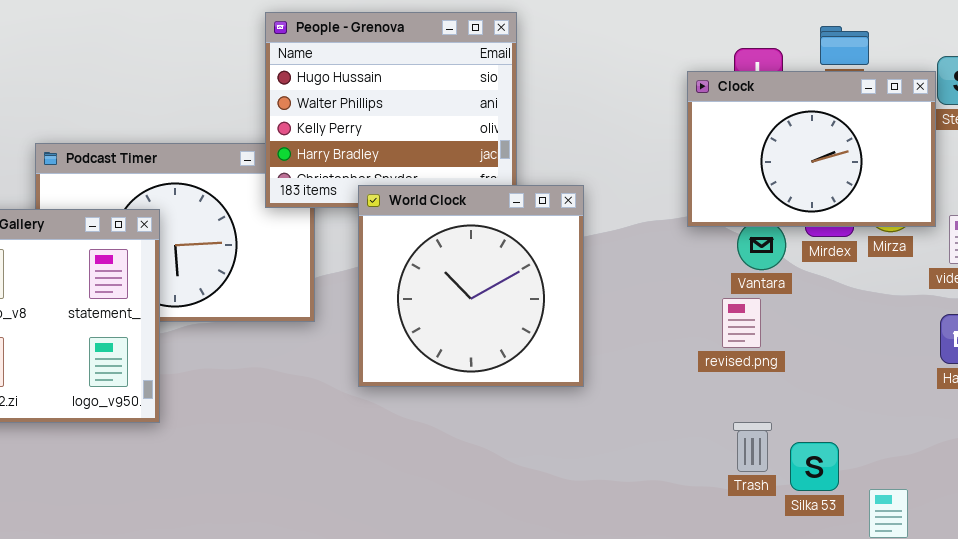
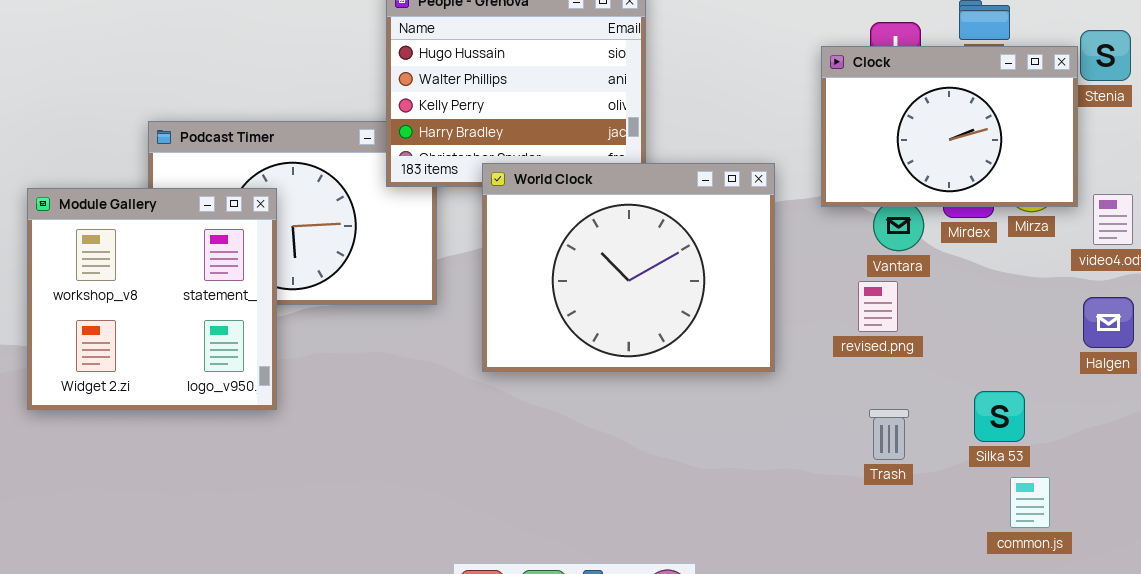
World Clock: [358,185,584,387] -> [482,163,775,372], resized
Silka 53: [790,442,839,491] -> [974,391,1025,442], moved

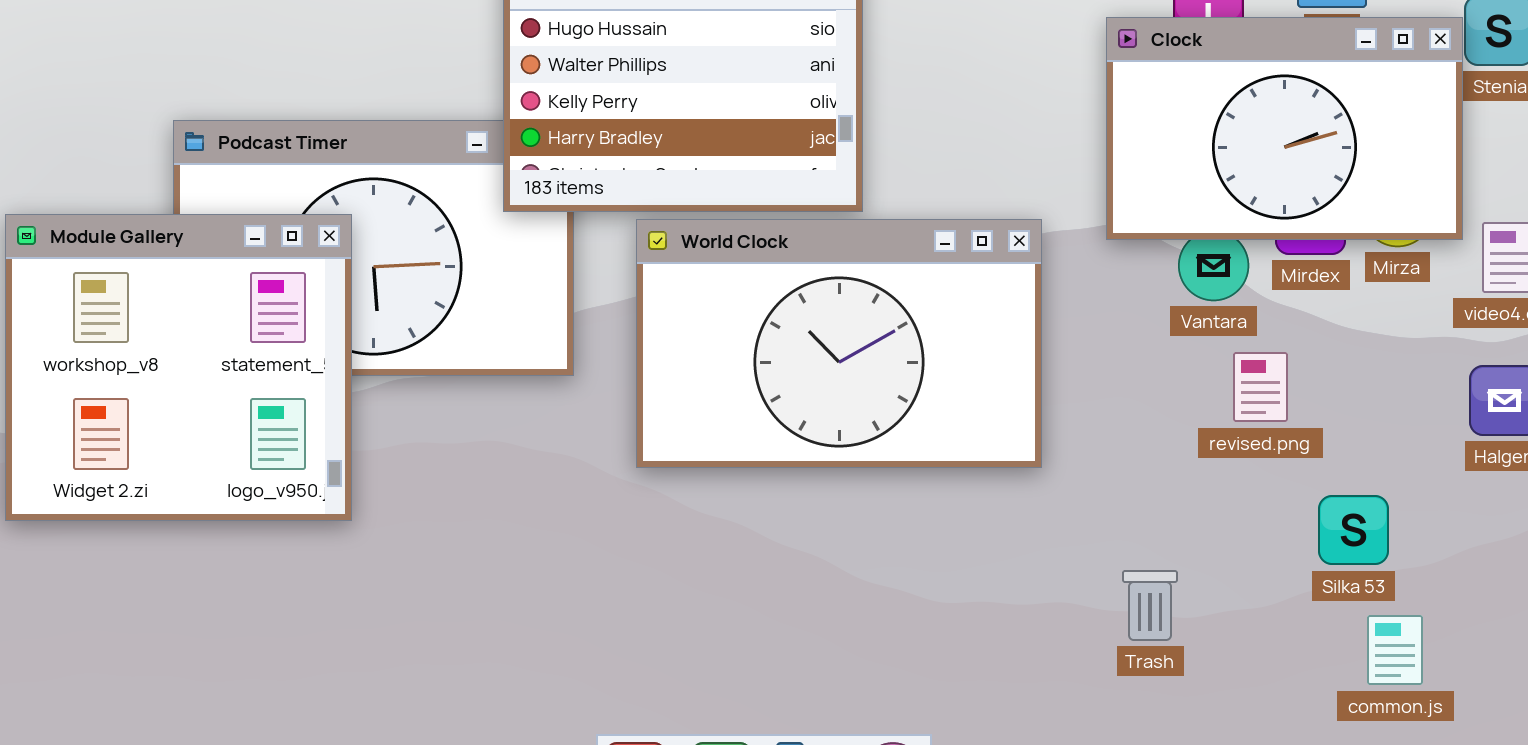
World Clock: [482,163,775,372] -> [636,219,1042,468], resized
revised.png: [858,281,898,332] -> [1233,352,1288,422], moved
Trash: [869,409,909,460] -> [1122,570,1178,641], moved

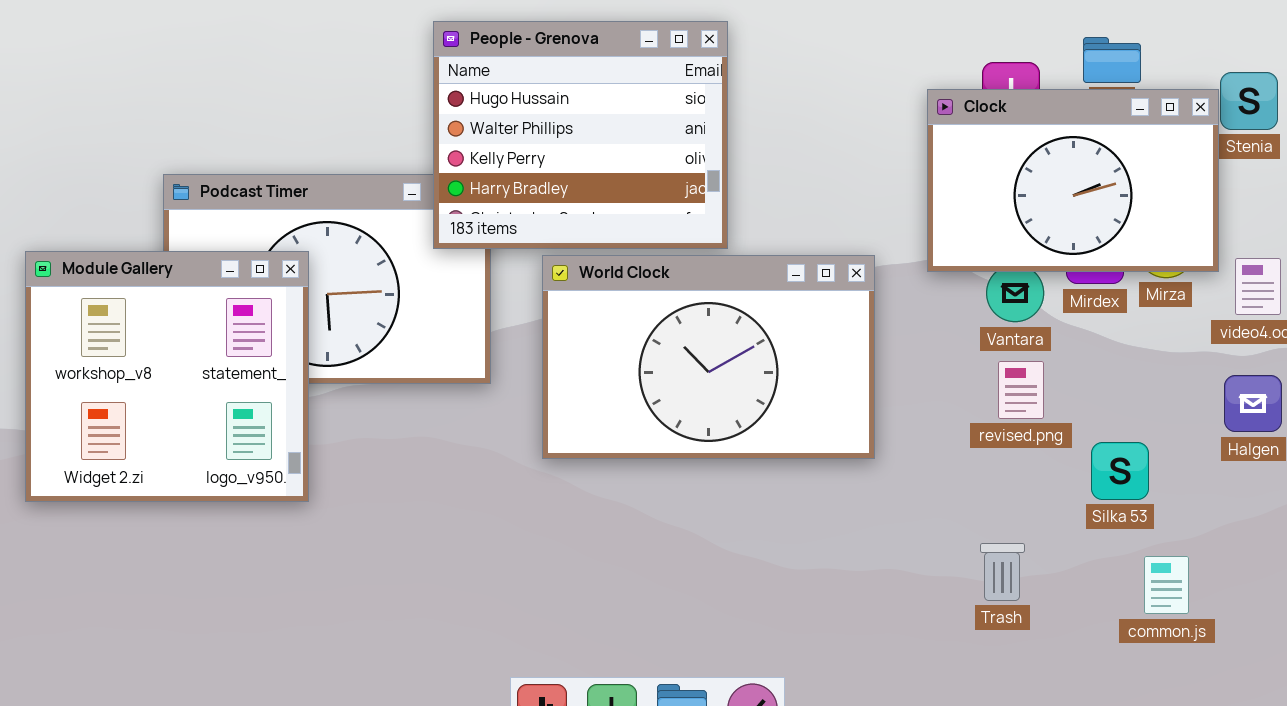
revised.png: [1233,352,1288,422] -> [998,361,1044,419], moved
Silka 53: [1318,495,1389,565] -> [1091,442,1149,500], moved
Trash: [1122,570,1178,641] -> [980,543,1025,601], moved
common.js: [1367,615,1423,685] -> [1144,556,1189,614], moved

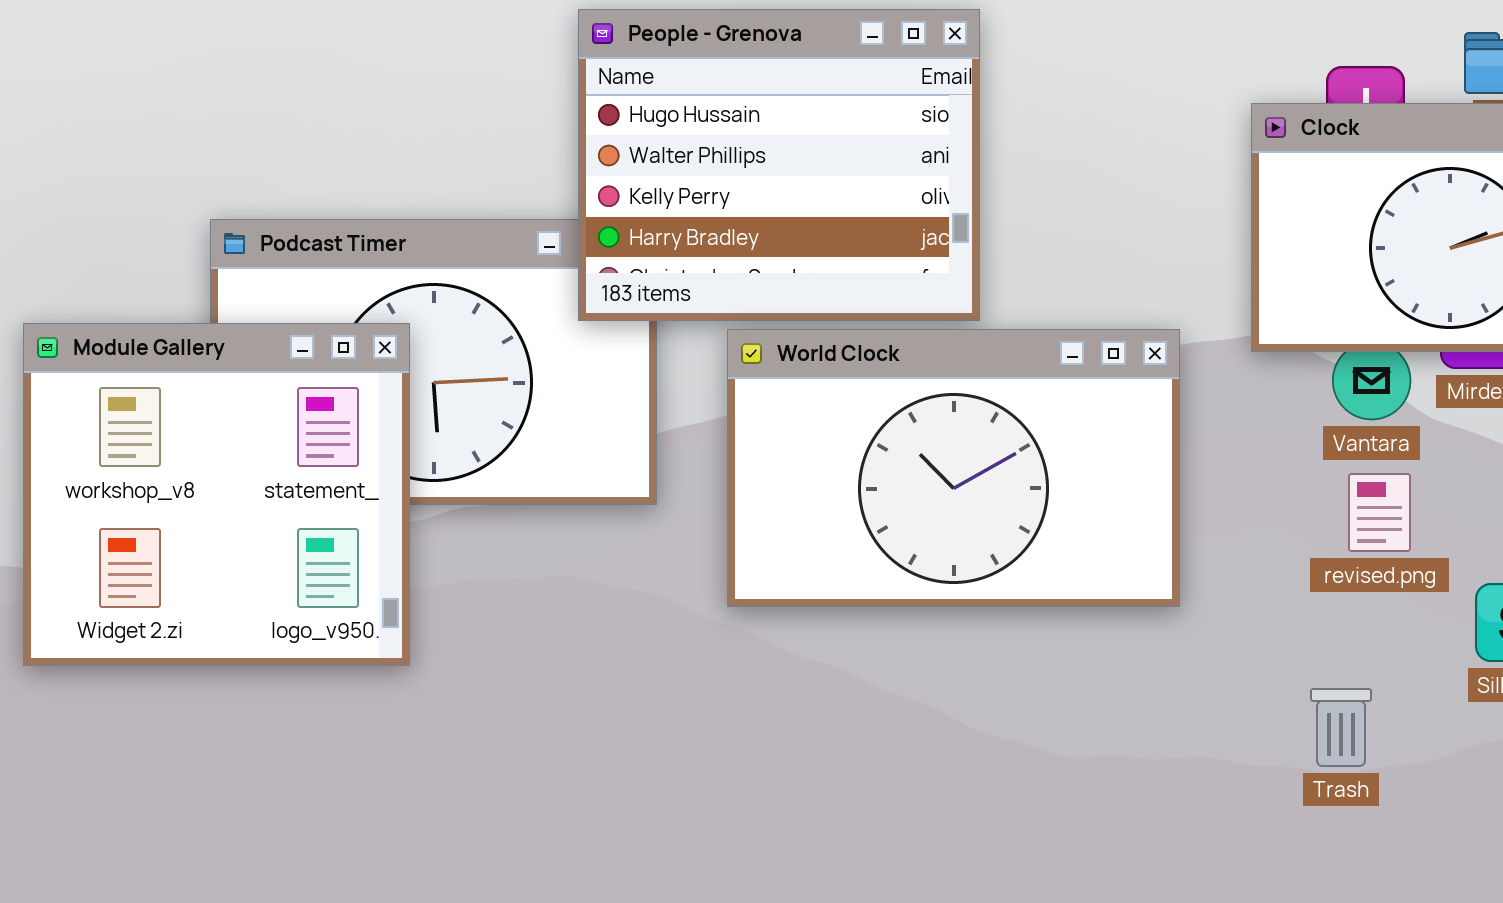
Trash: [980,543,1025,601] -> [1310,688,1372,767], moved

